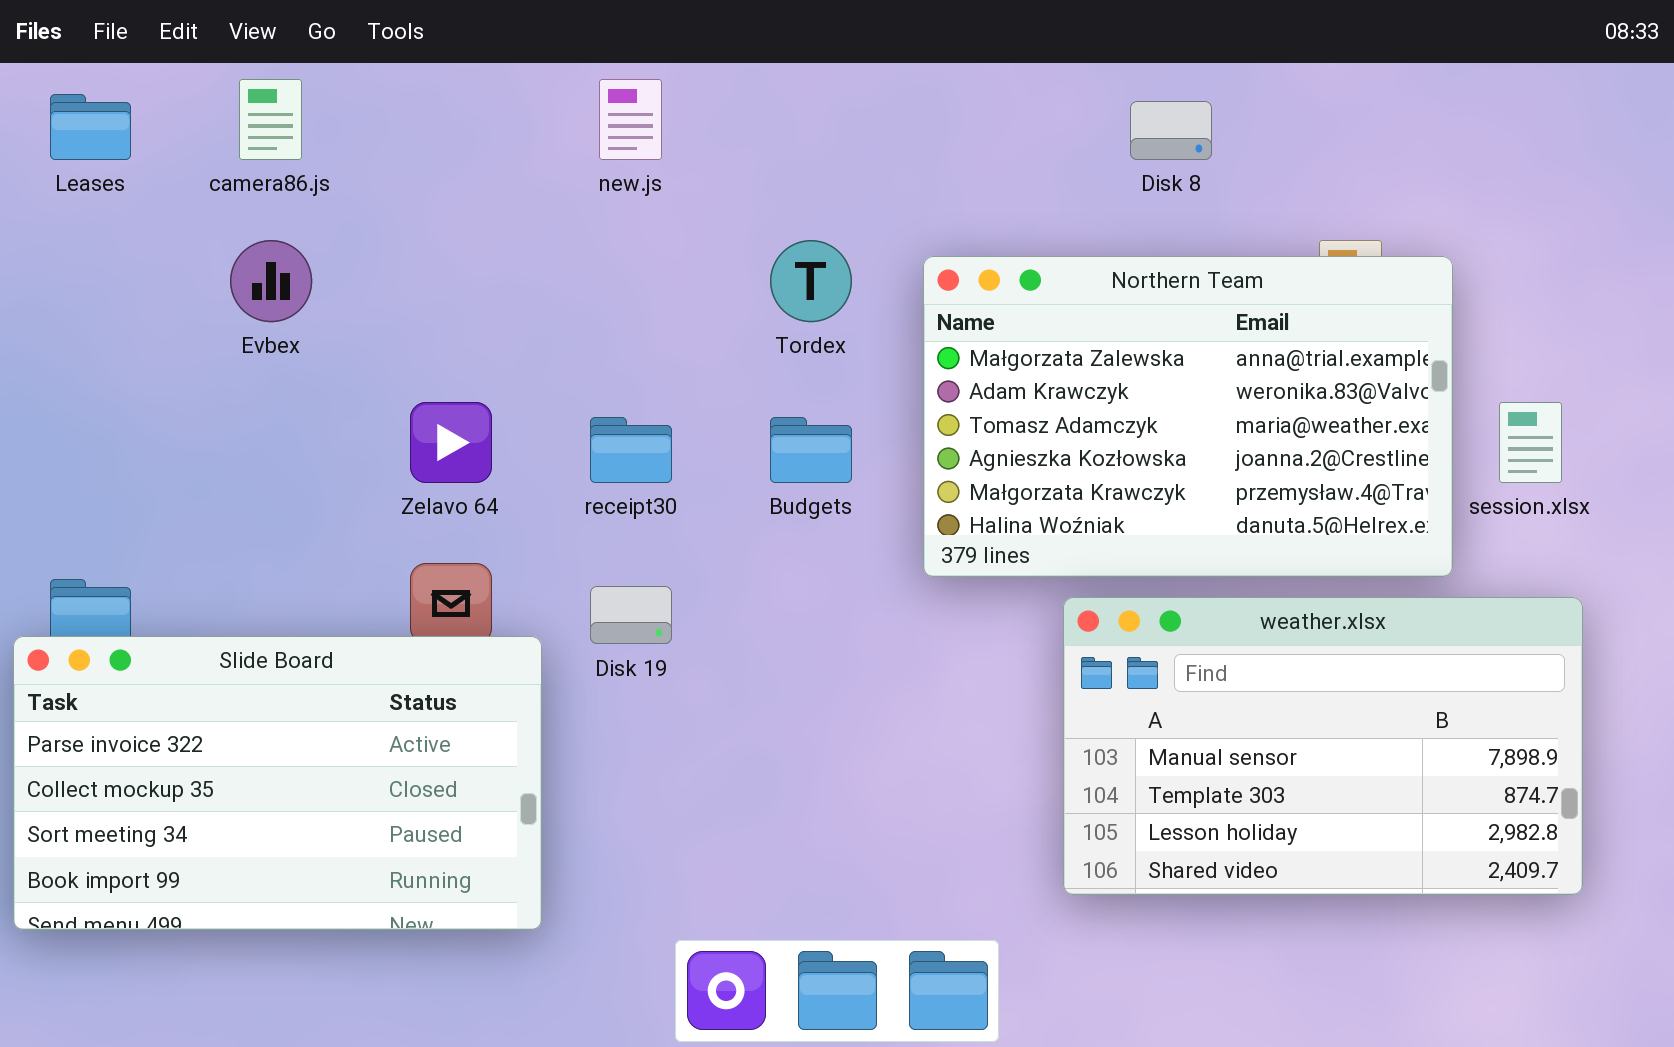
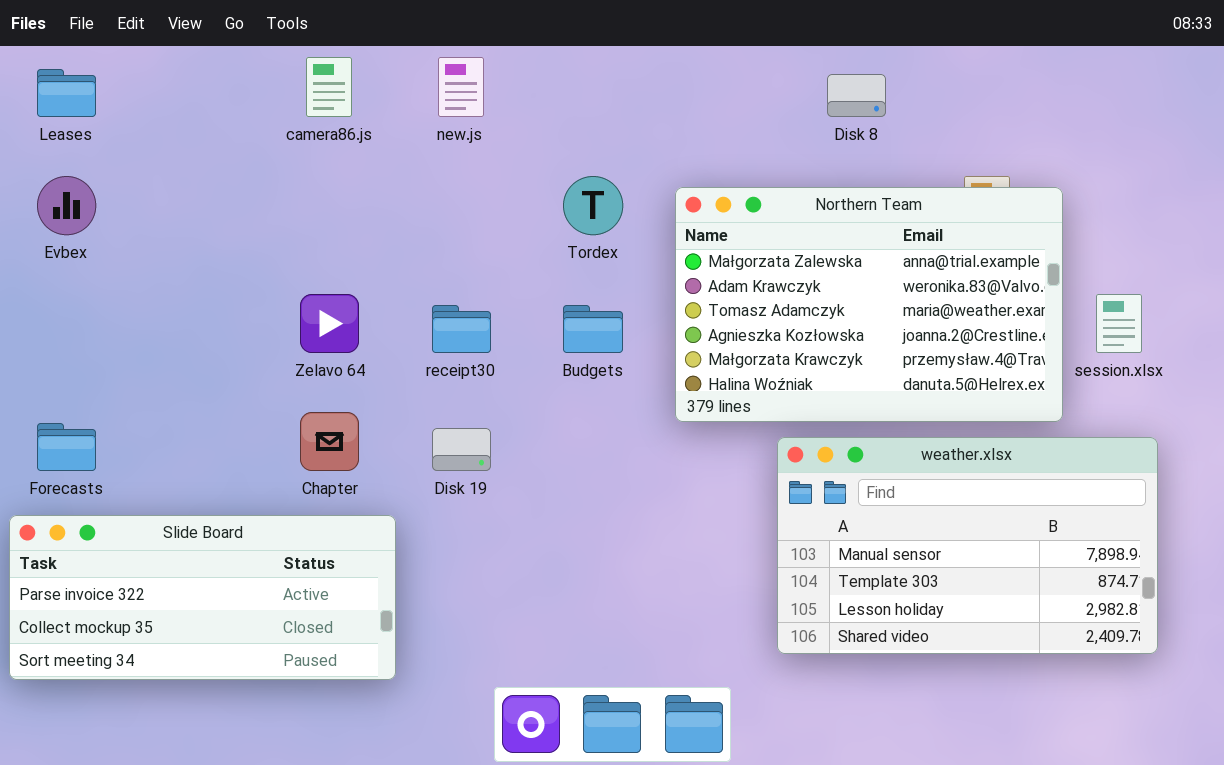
camera86.js: [239,79,302,160] -> [306,57,352,117], moved
Evbex: [230,240,312,322] -> [37,176,96,235], moved
Slide Board: [13,636,542,930] -> [9,515,396,680], resized

